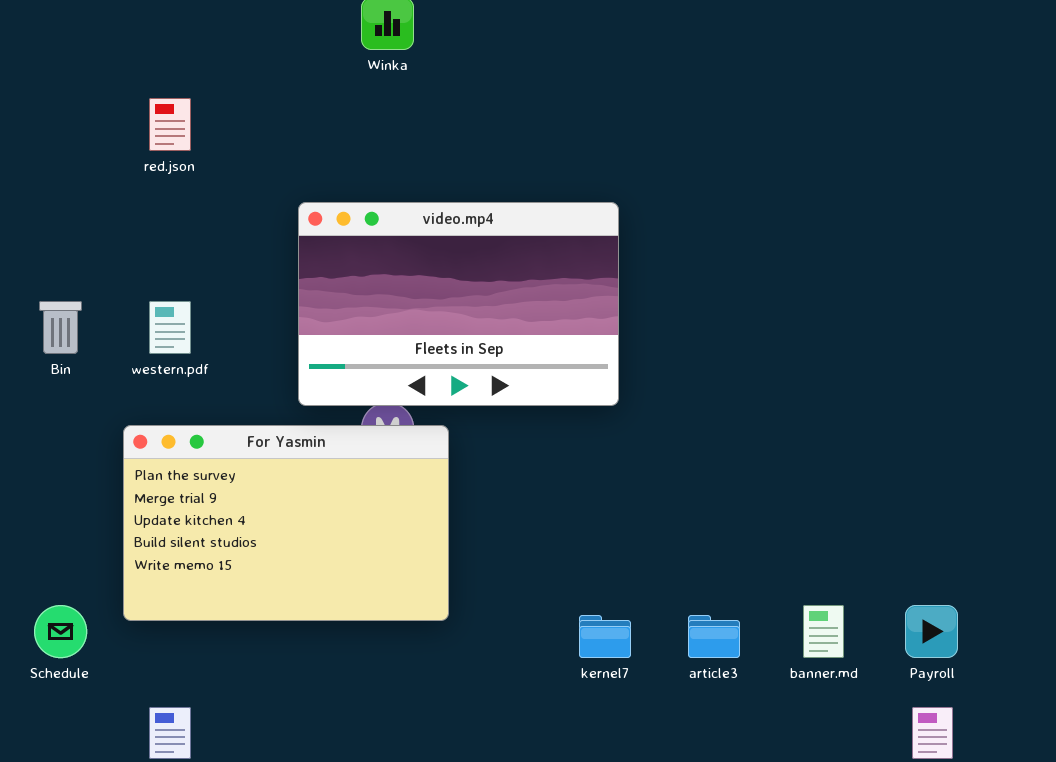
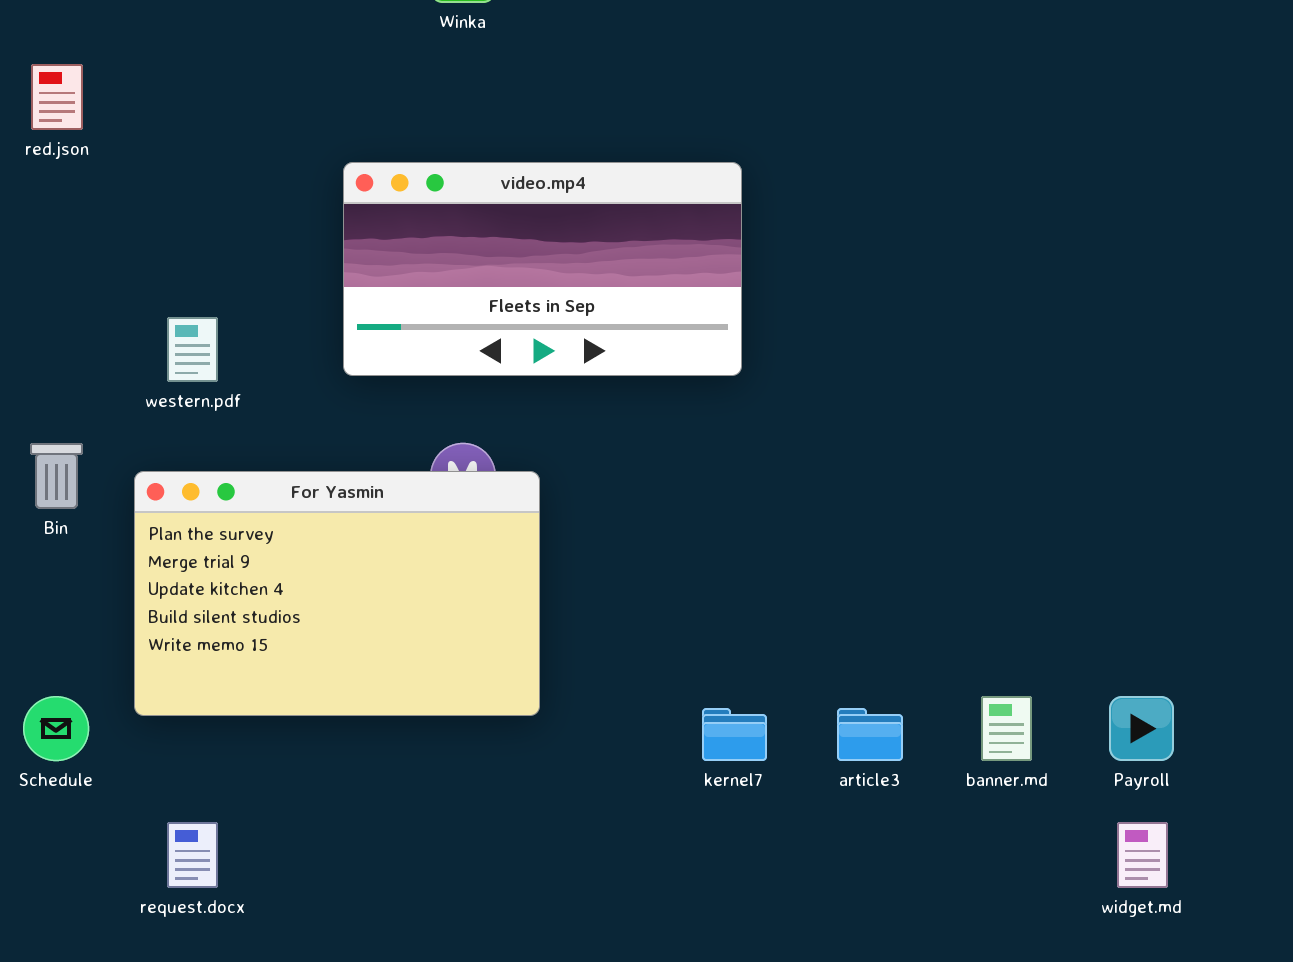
red.json: [149,98,191,151] -> [31,64,83,130], moved
video.mp4: [298,202,619,406] -> [343,162,742,376], moved, resized
Bin: [39,301,82,354] -> [30,443,83,509], moved

